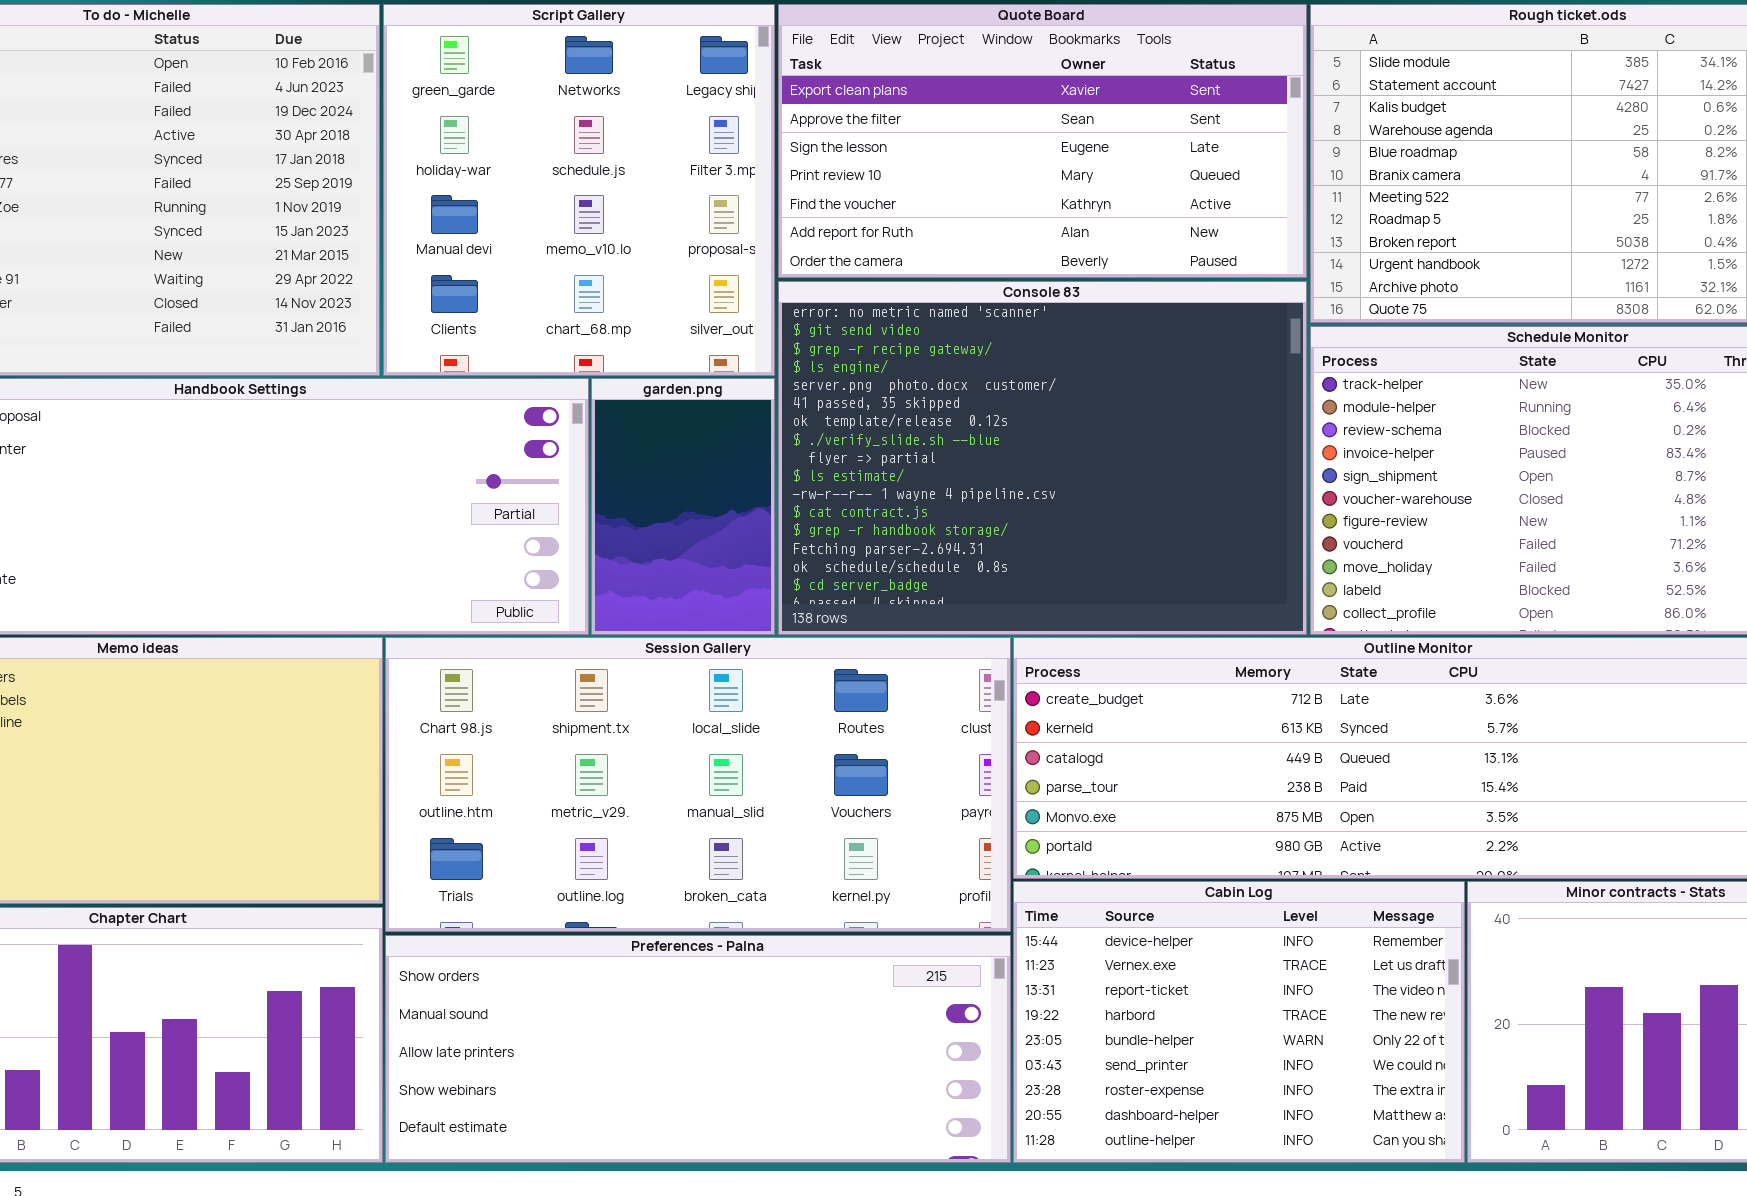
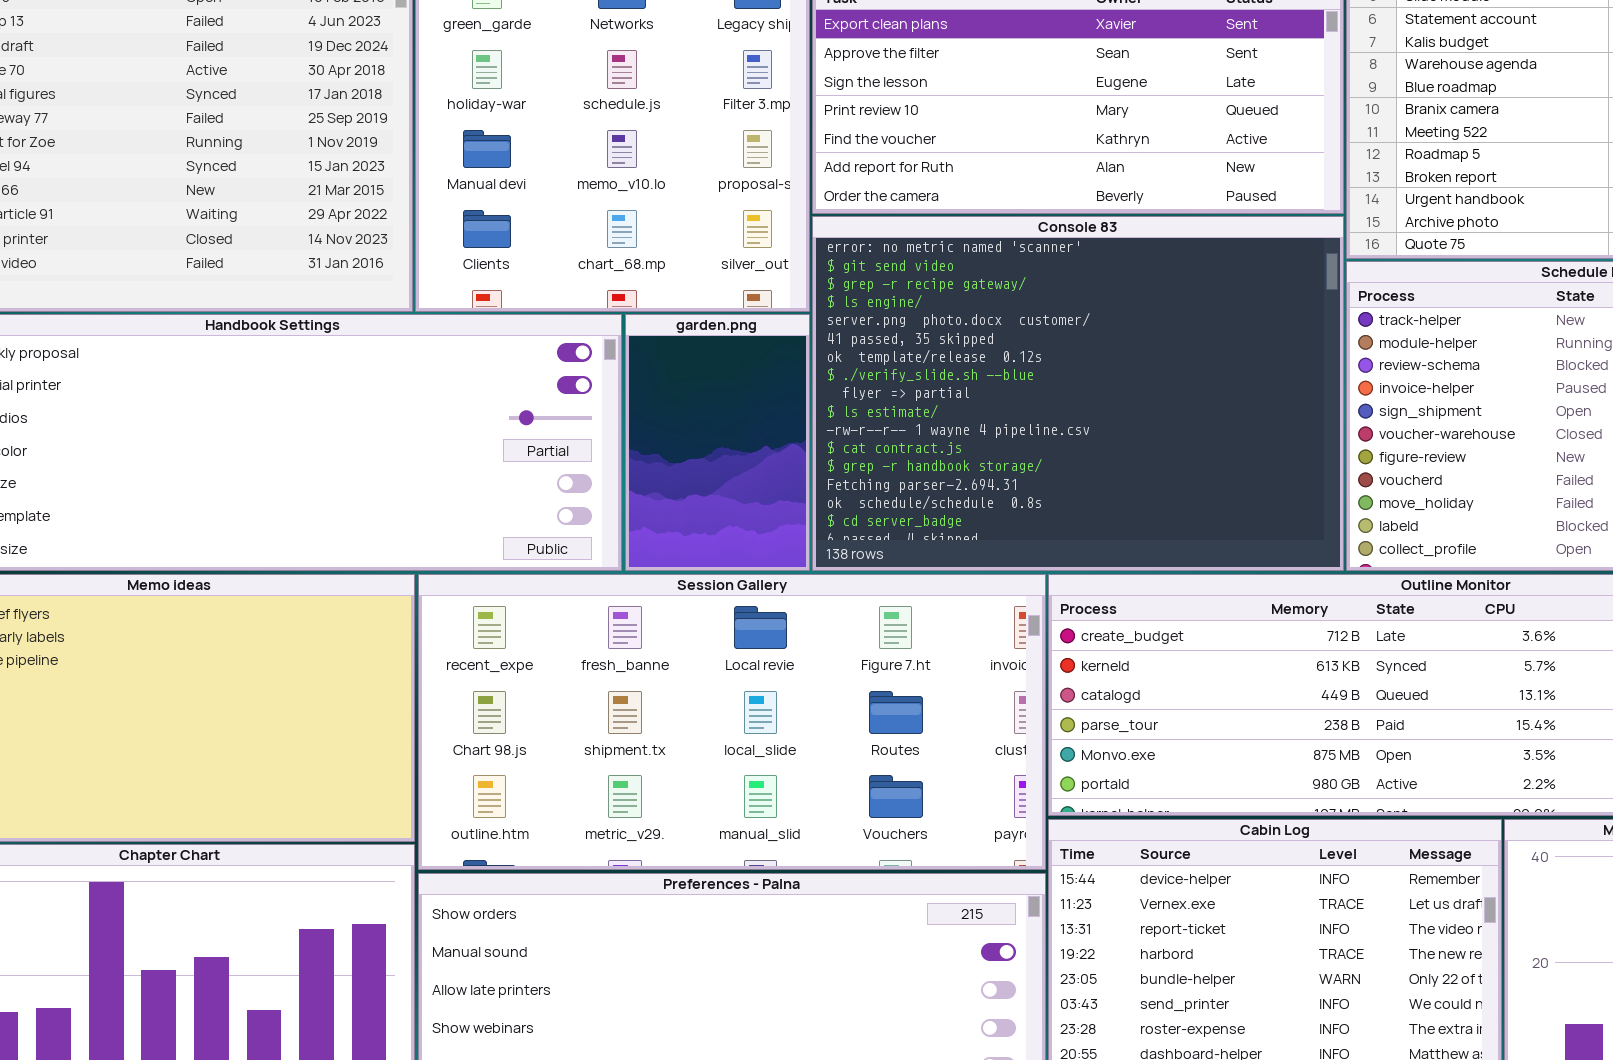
Session Gallery: [385,637,1011,932] -> [418,574,1046,870], scrolled up 1 row

